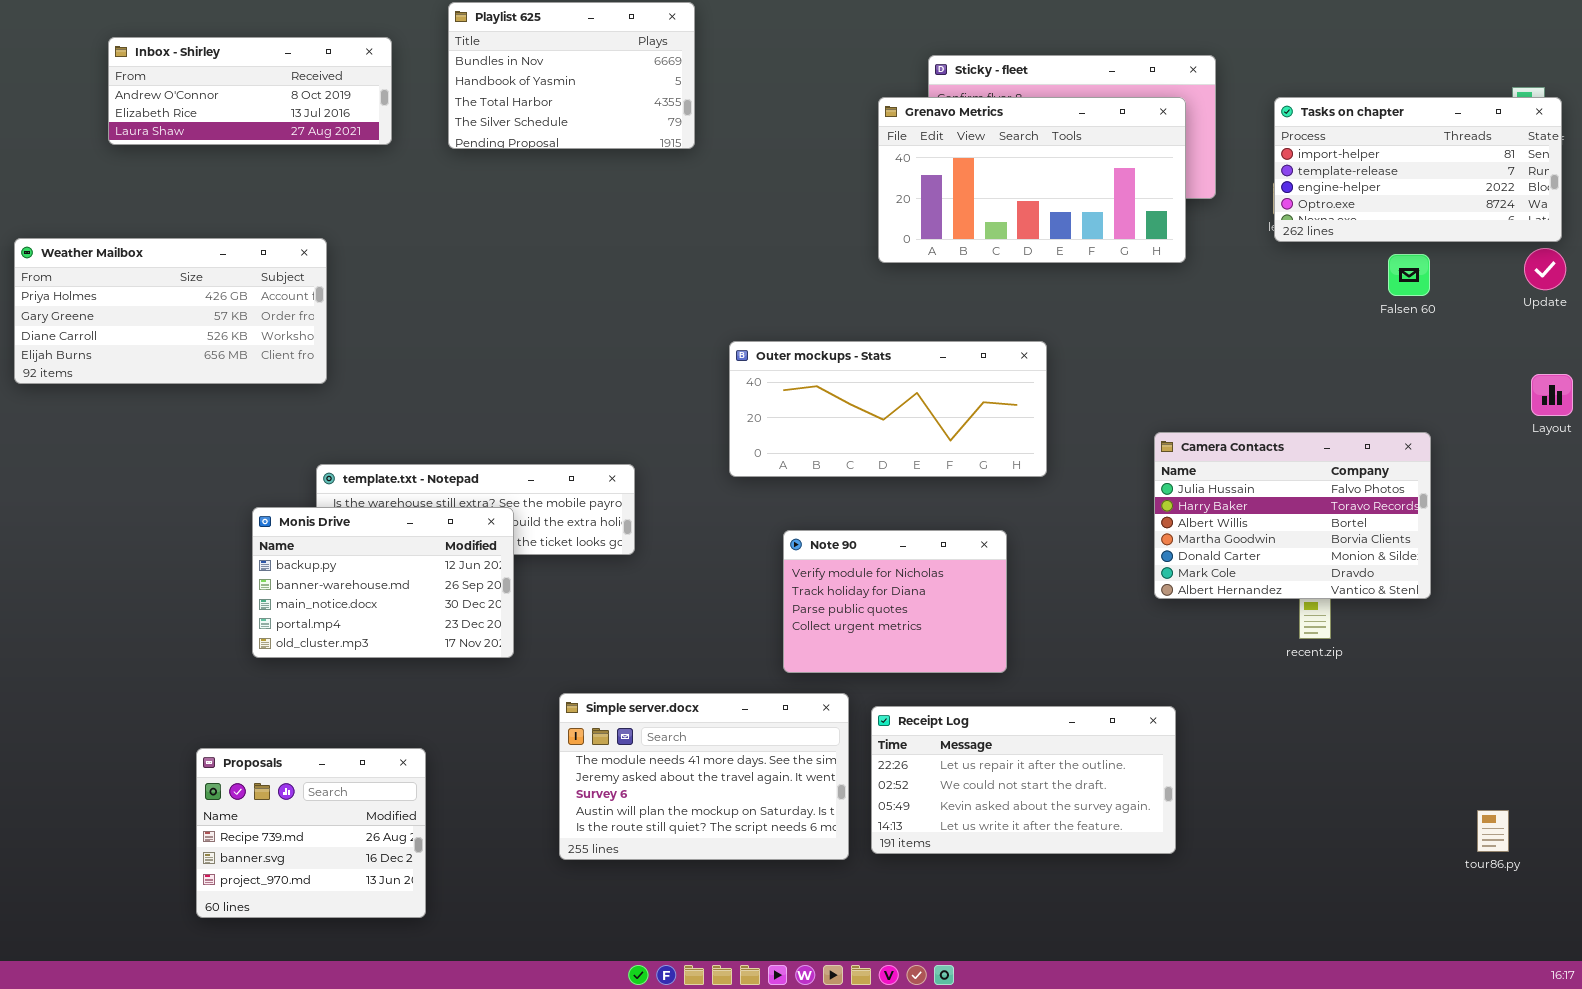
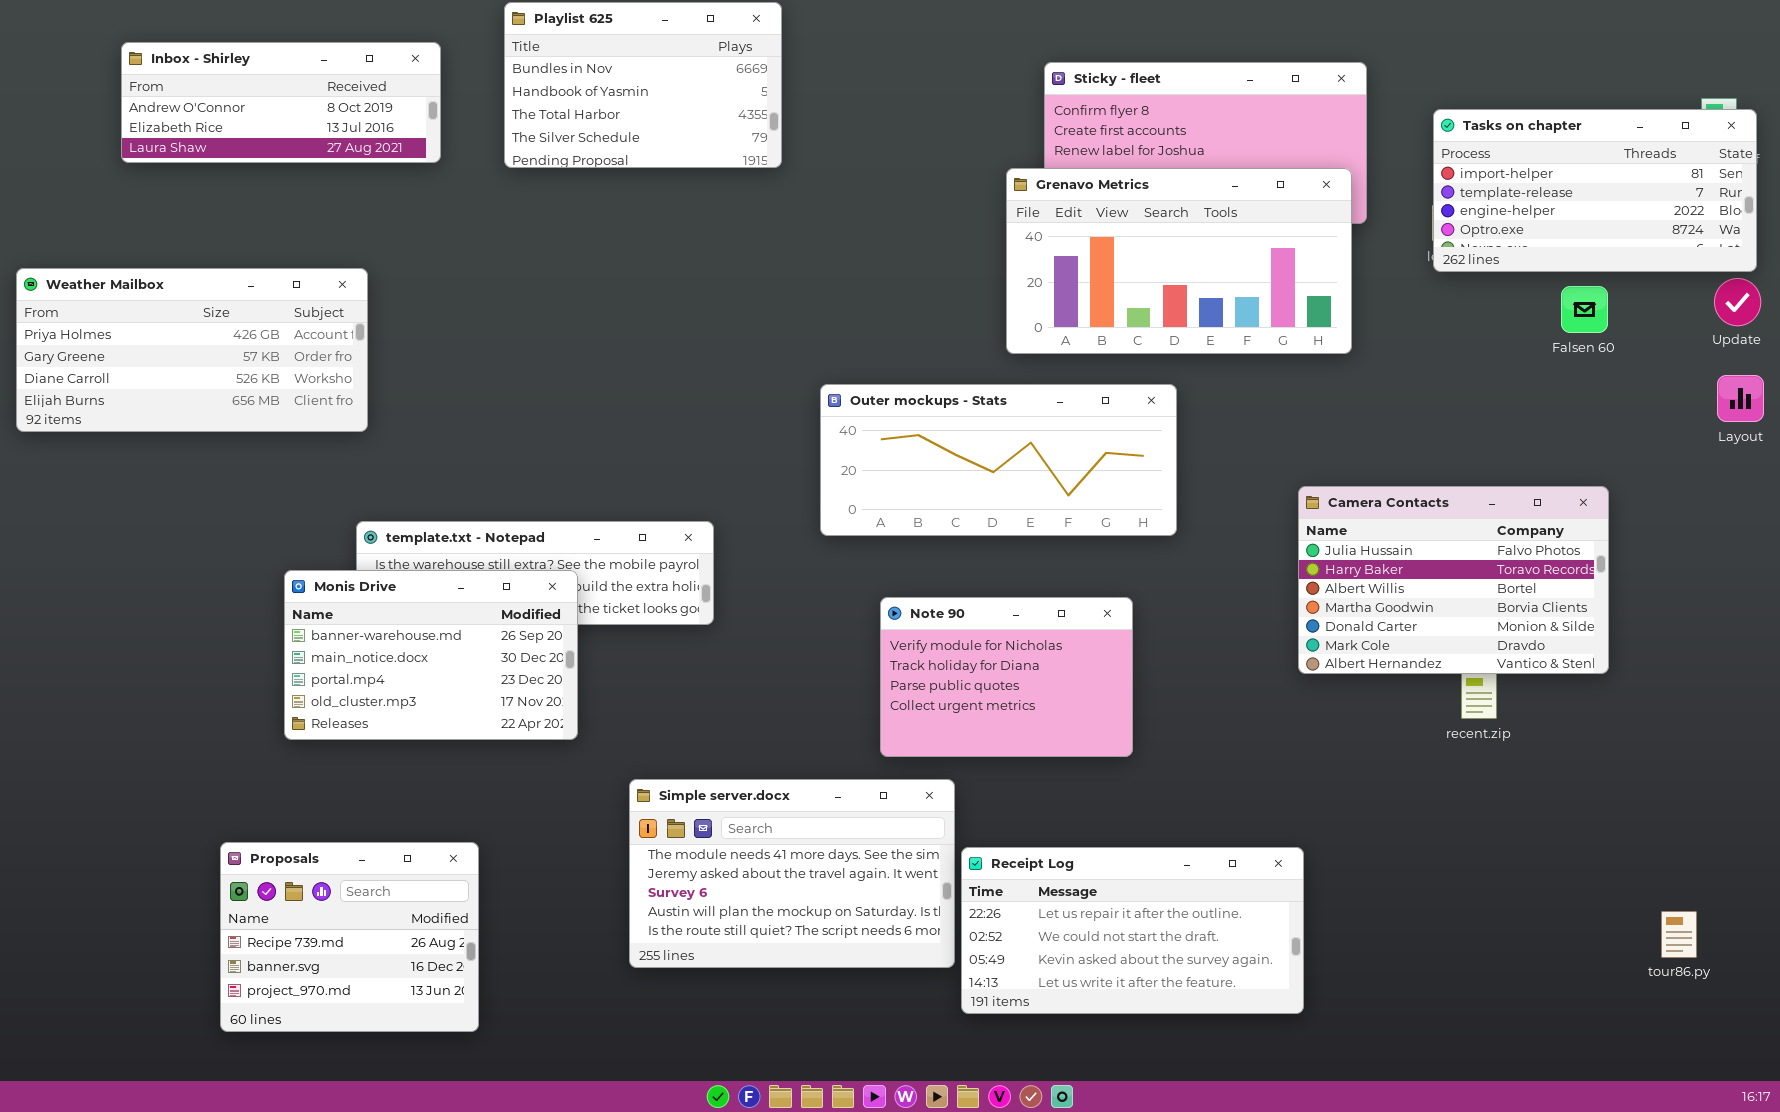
Grenavo Metrics: [878,97,1186,263] -> [1006,168,1352,354], moved
Layout: [1531,374,1573,416] -> [1717,375,1764,422], moved
Monis Drive: [252,507,514,658] -> [284,570,578,740], scrolled down 1 row
Receipt Log: [871,706,1176,854] -> [961,847,1304,1014], moved

